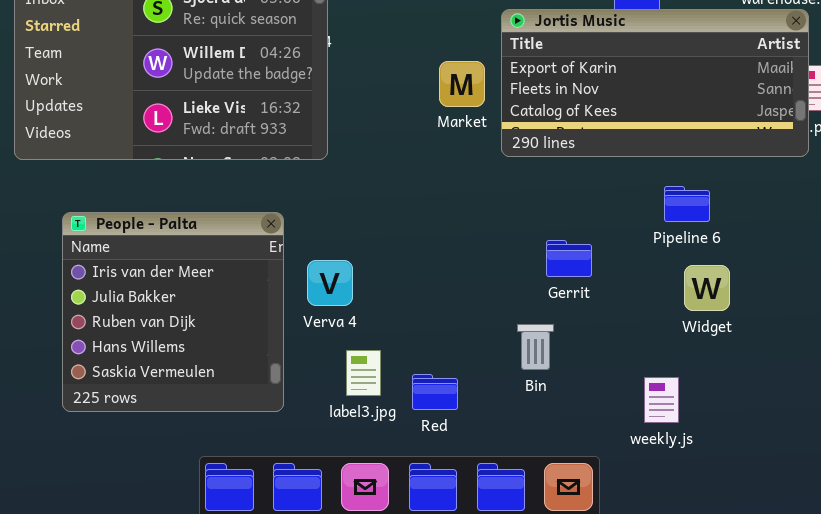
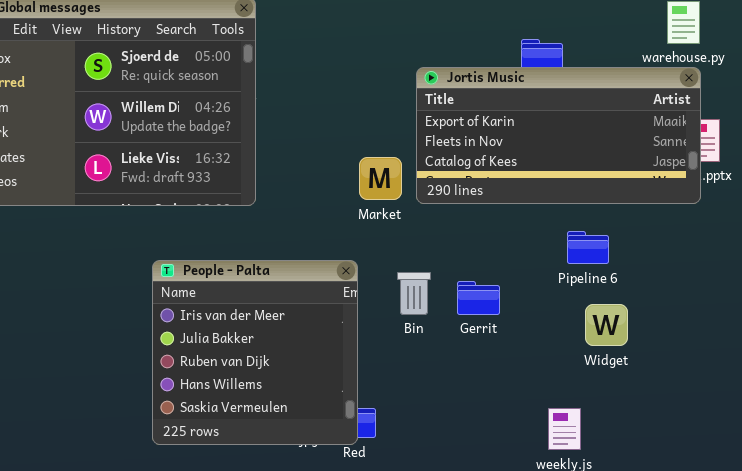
Market: [439,61,485,107] -> [359,157,402,200], moved
People - Palta: [62,212,284,412] -> [152,260,358,445], moved
Bin: [517,324,554,370] -> [397,272,431,315], moved

